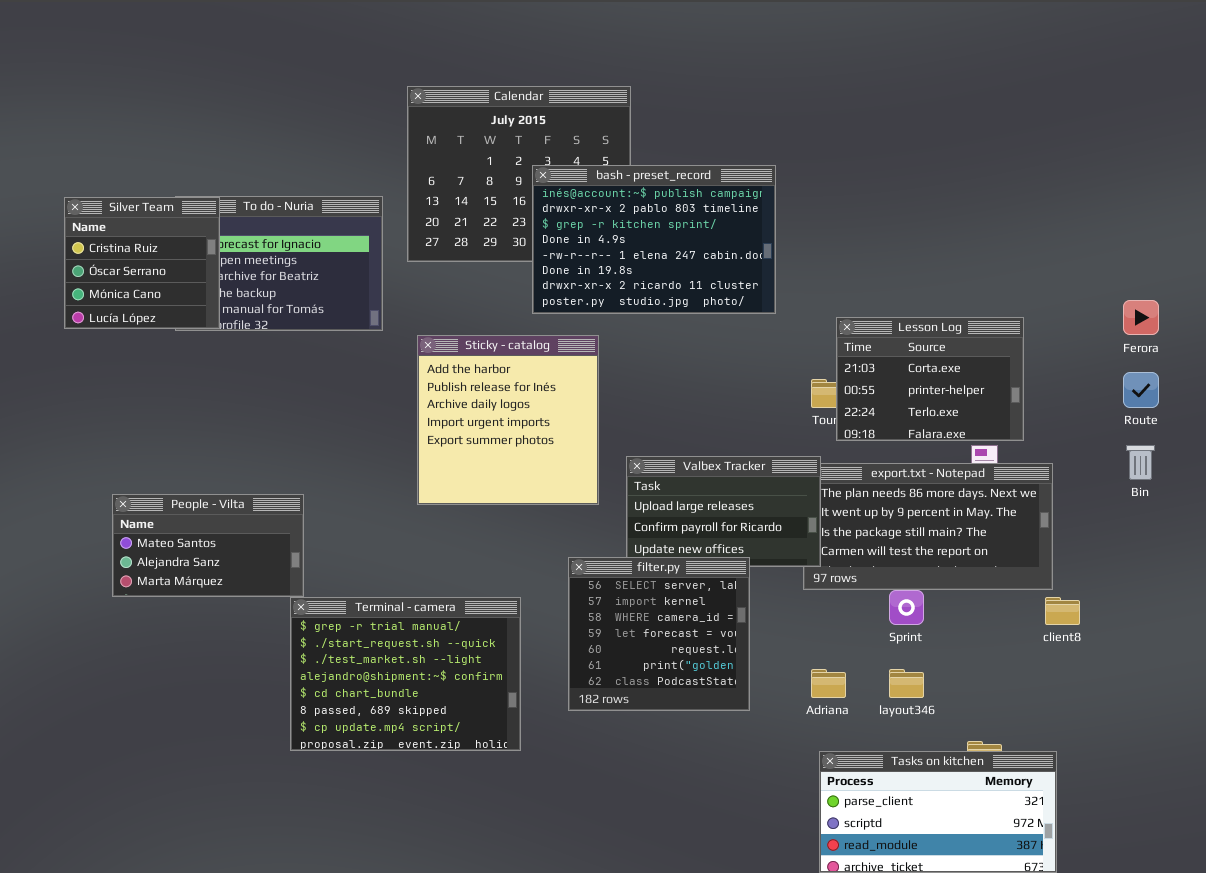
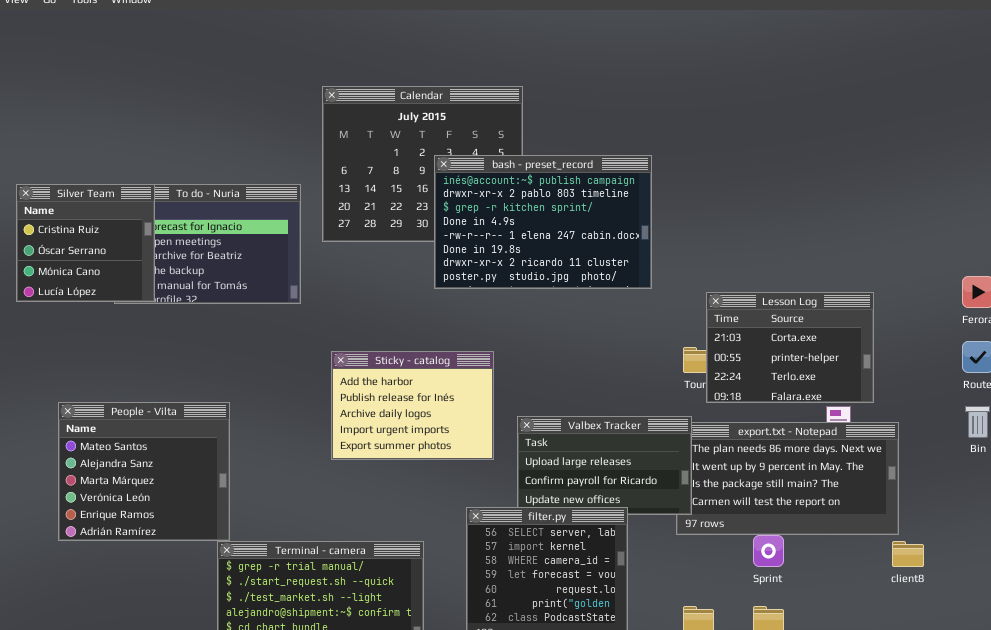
Sticky - catalog: [417,335,599,505] -> [331,351,494,460], resized
People - Vilta: [112,494,304,597] -> [58,402,230,541], resized

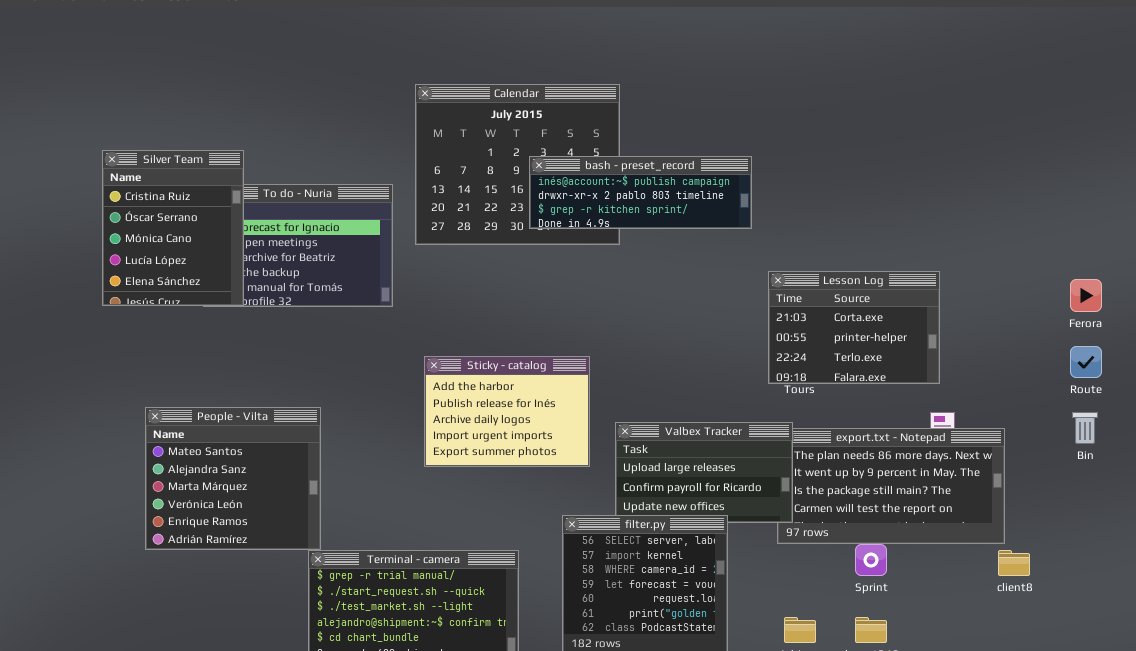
bash - preset_record: [434,155,652,289] -> [529,156,752,229], resized
Silver Team: [16,184,155,302] -> [102,150,244,306], resized
Lesson Log: [706,292,874,403] -> [768,271,940,384], moved

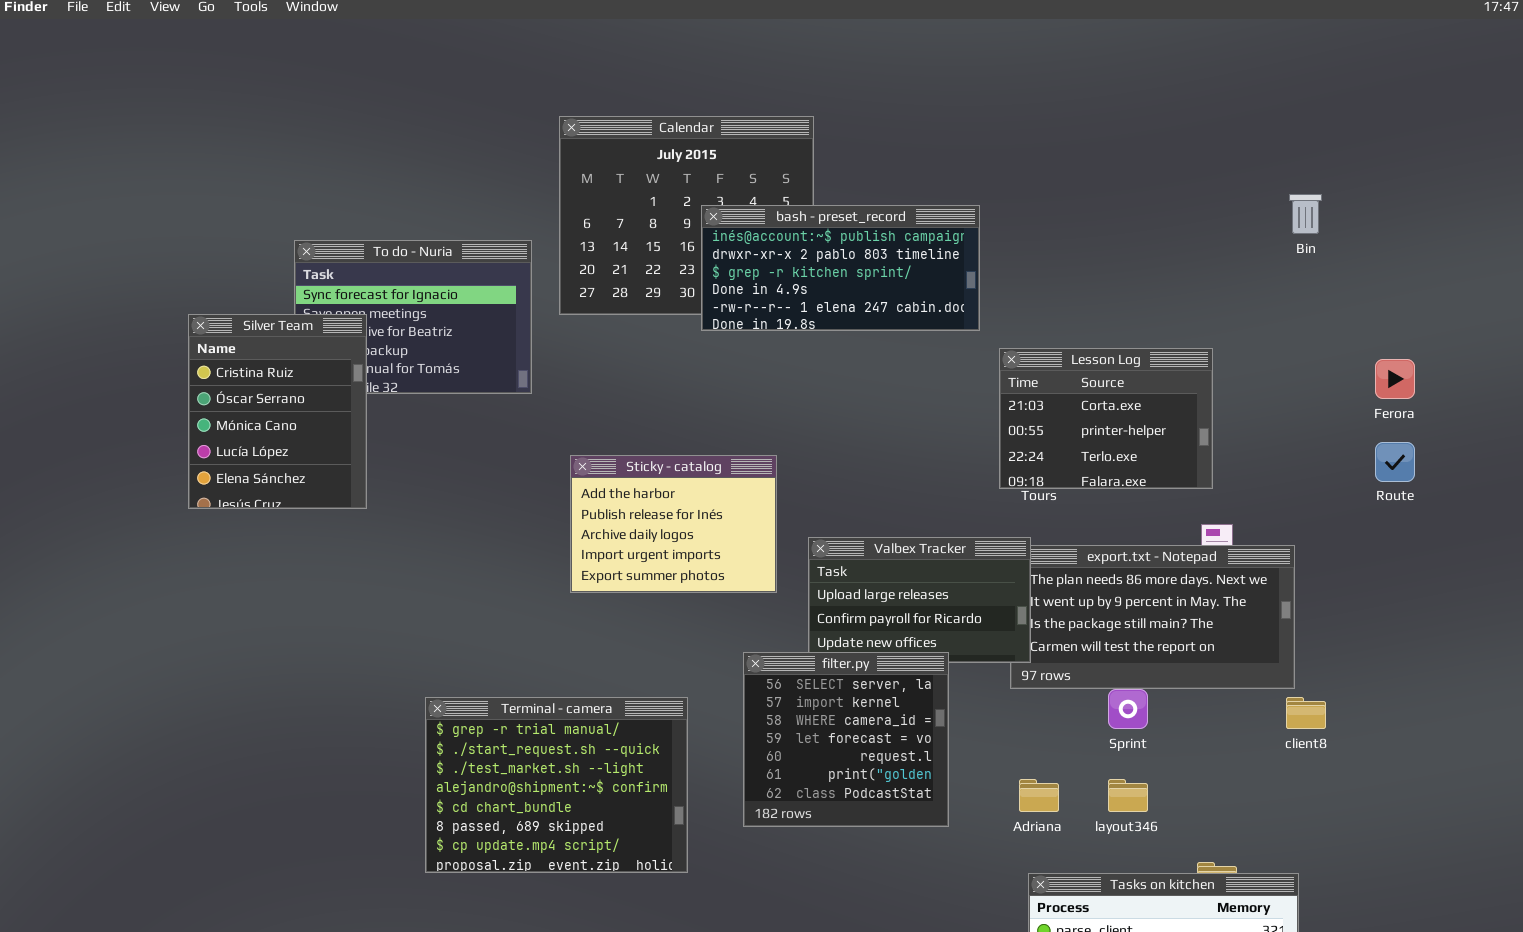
Silver Team: [102,150,244,306] -> [188,314,367,509], moved
bash - preset_record: [529,156,752,229] -> [701,205,980,331], resized
People - Vilta: [145,407,321,550] -> none, closed
Bin: [1072,412,1098,444] -> [1289,194,1322,234], moved

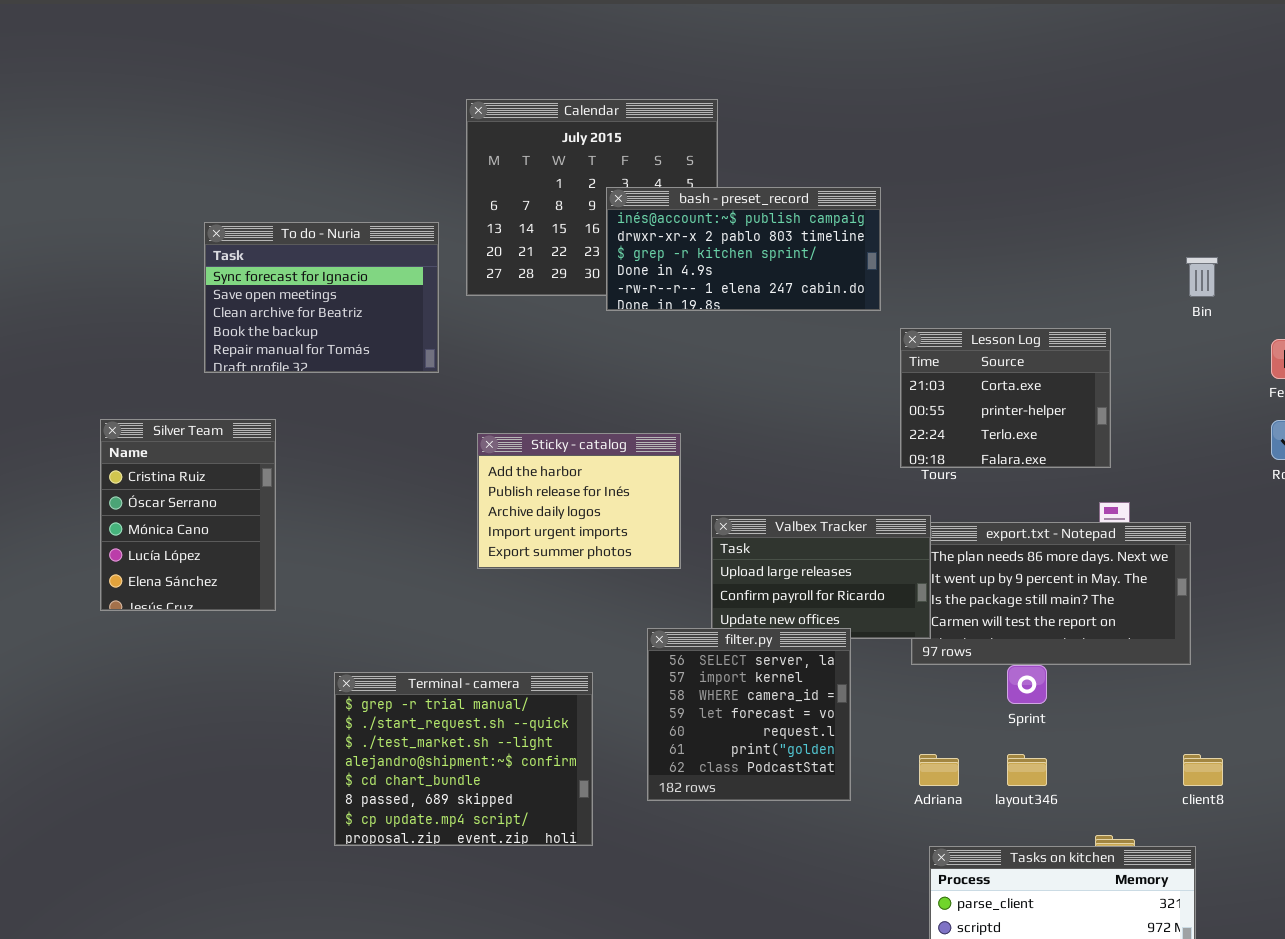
Bin: [1289,194,1322,234] -> [1186,257,1218,297], moved
Silver Team: [188,314,367,509] -> [100,419,276,611], moved
client8: [1286,697,1326,729] -> [1183,754,1223,786], moved

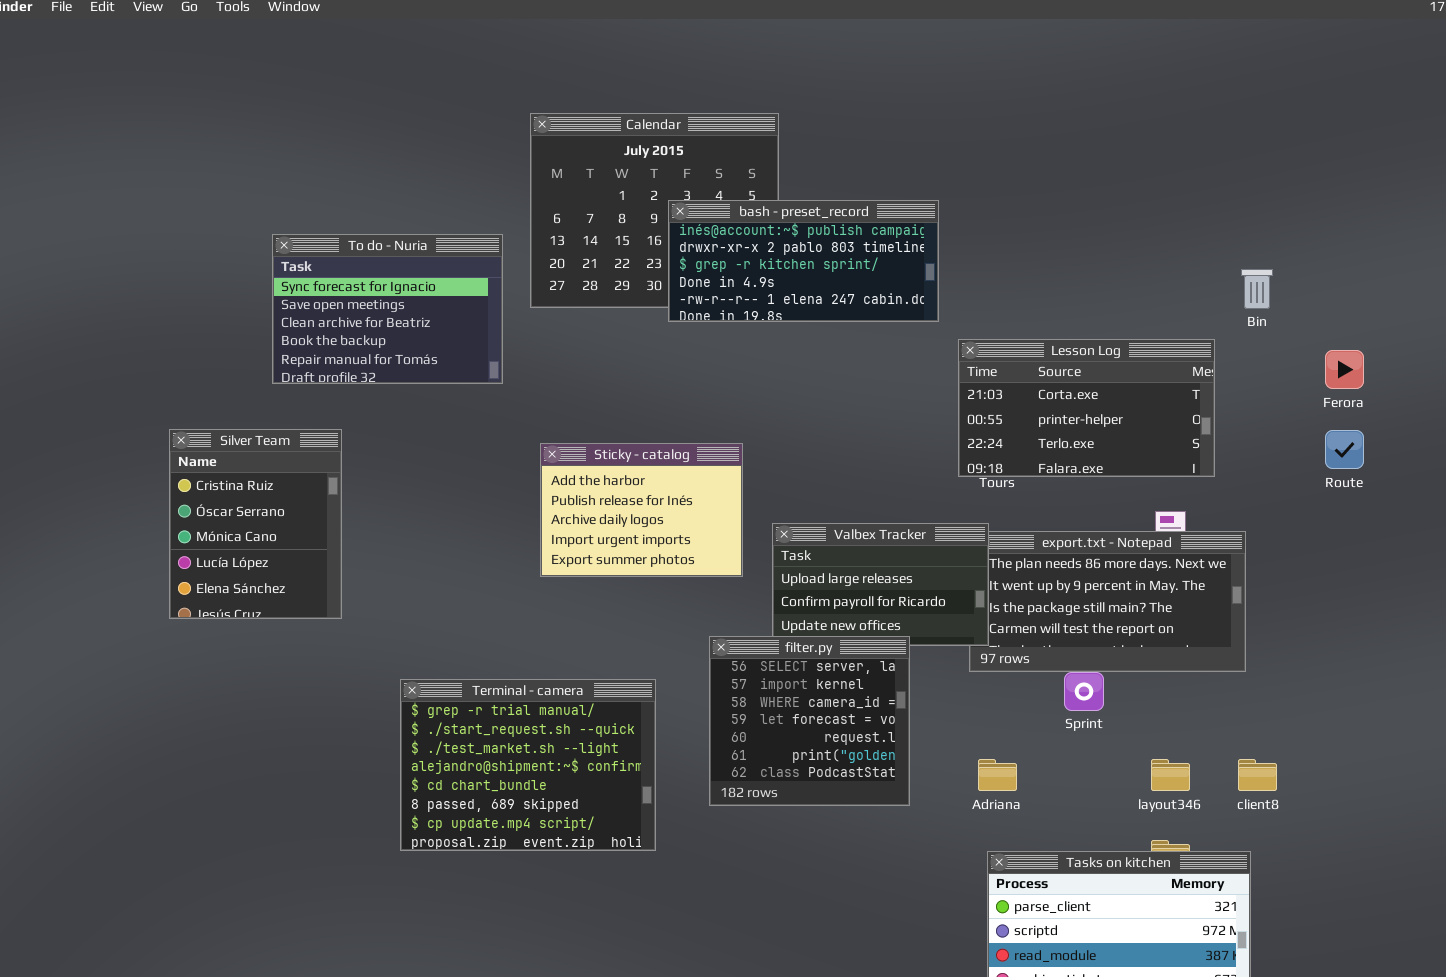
Lesson Log: [900,328,1111,468] -> [958,339,1215,477], resized
layout346: [1007,754,1047,786] -> [1151,759,1190,791], moved

